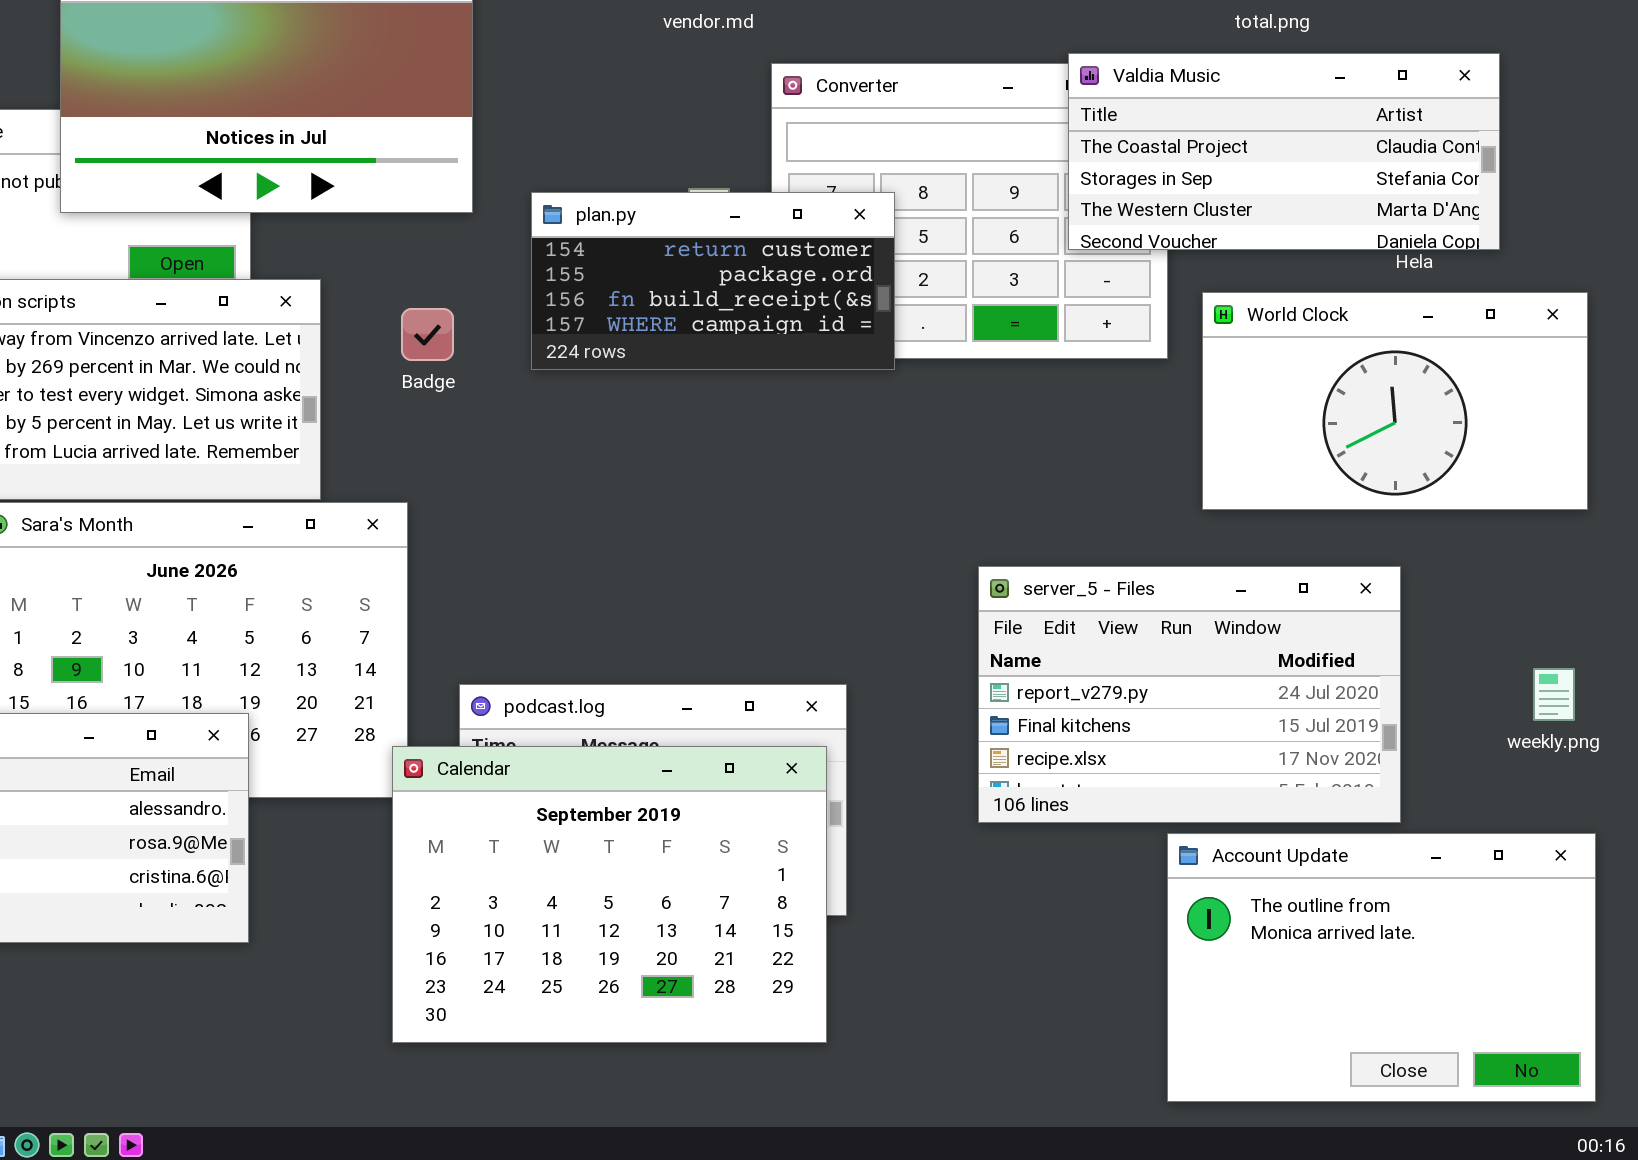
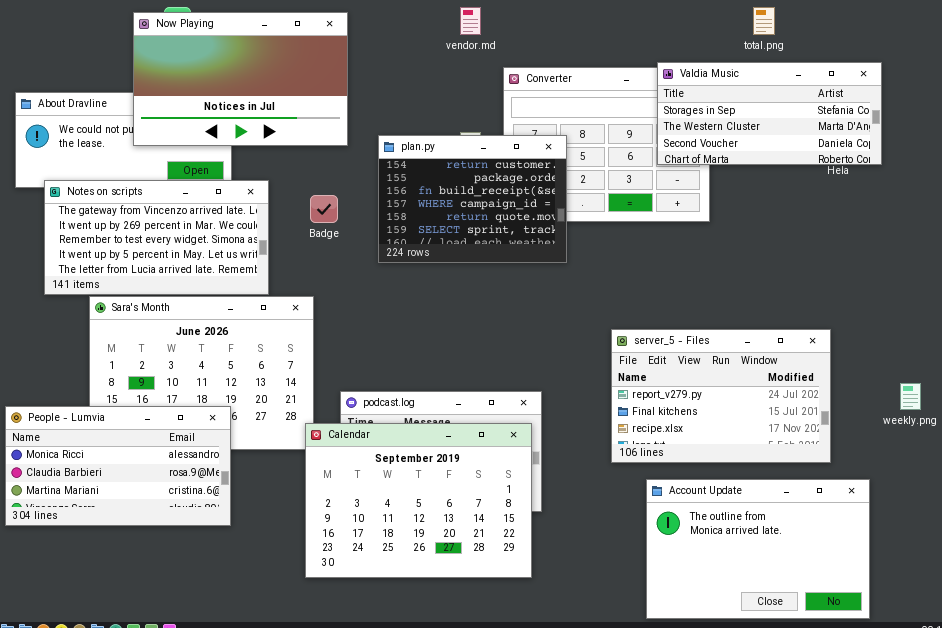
Valdia Music: [1068,53,1500,250] -> [657,62,882,165], scrolled down 1 row
plan.py: [531,192,895,370] -> [378,135,567,263], resized
World Clock: [1202,292,1588,510] -> none, closed
Account Update: [1167,833,1596,1102] -> [646,479,870,619], moved

